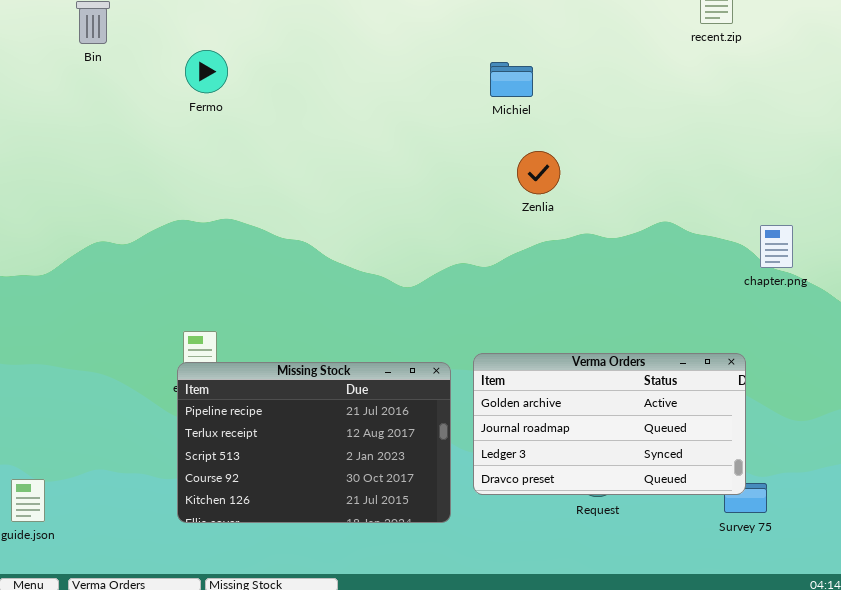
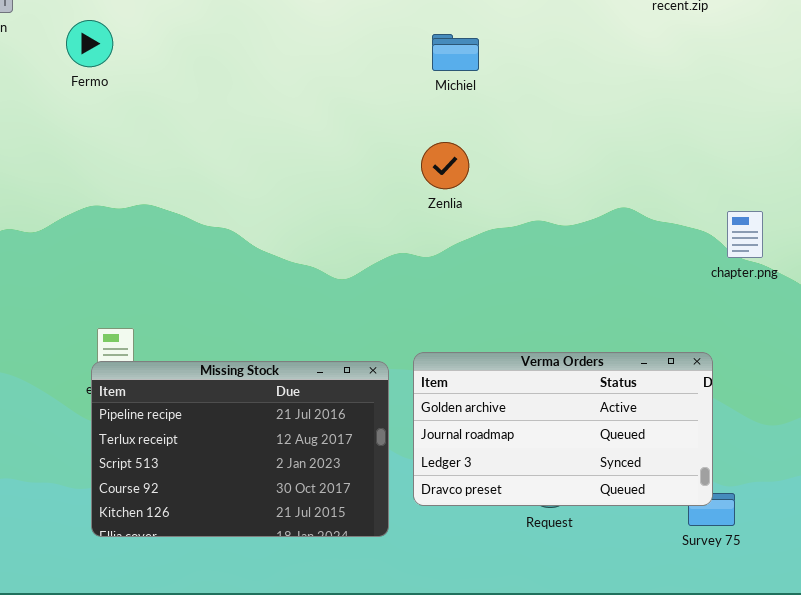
Fermo: [185,50,228,93] -> [66,20,113,67], moved
Zenlia: [517,151,560,194] -> [421,142,469,189], moved

